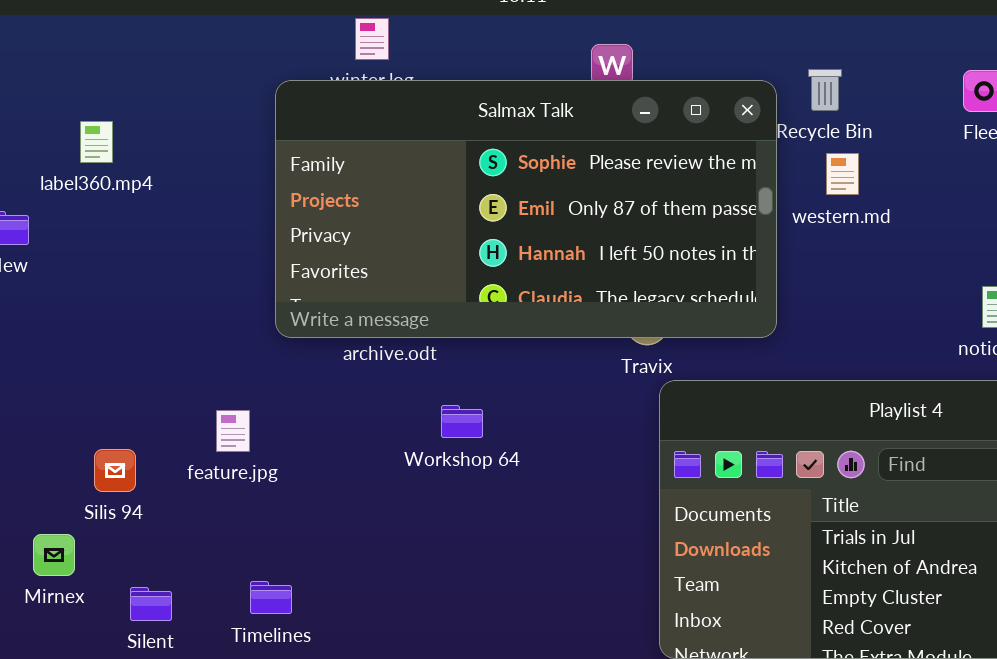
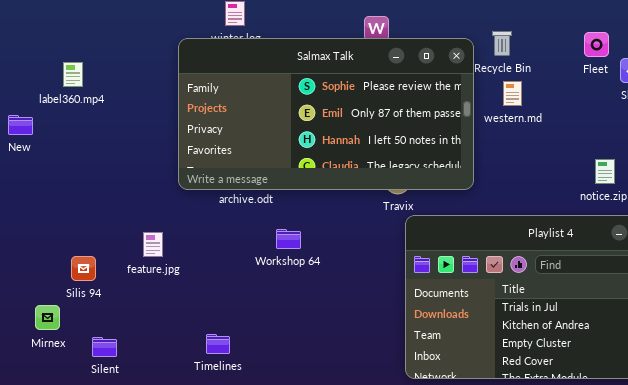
Timelines: [250,581,292,614] -> [206,334,230,354], moved

